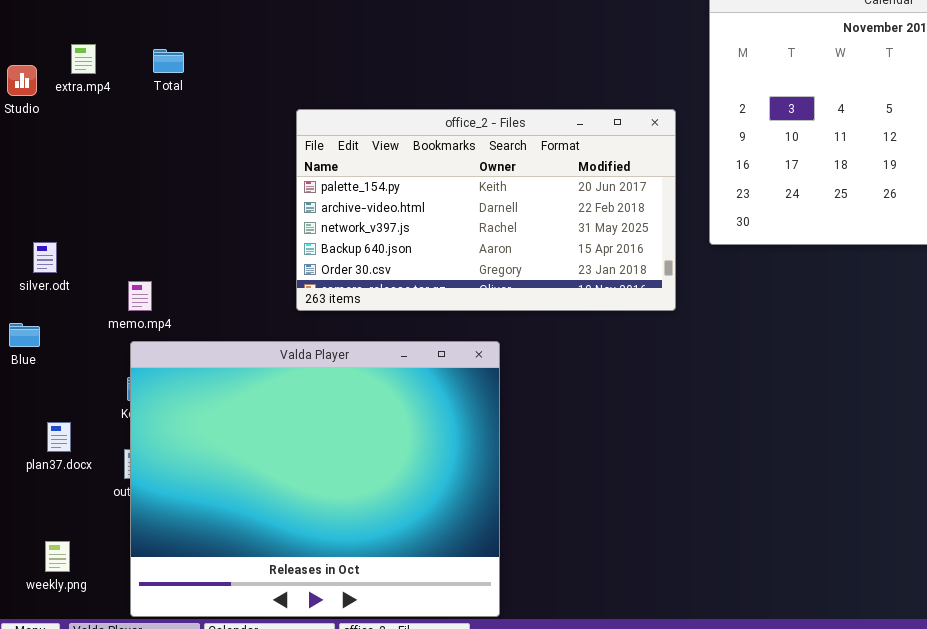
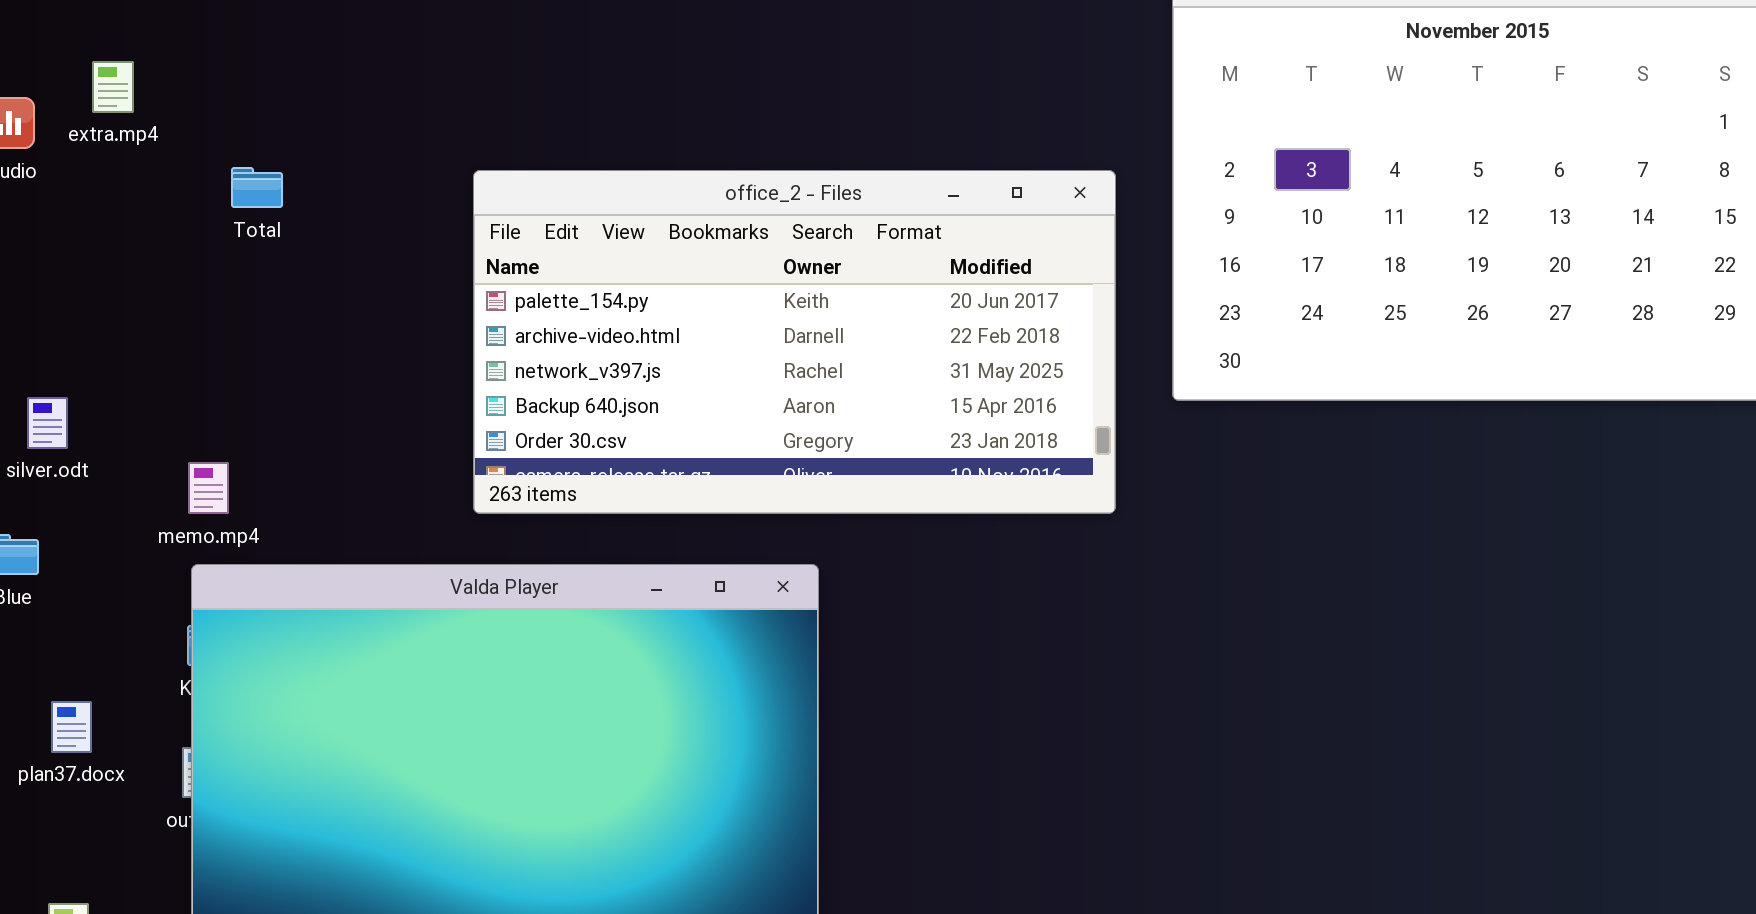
Total: [153,49,184,73] -> [231,167,283,208], moved

